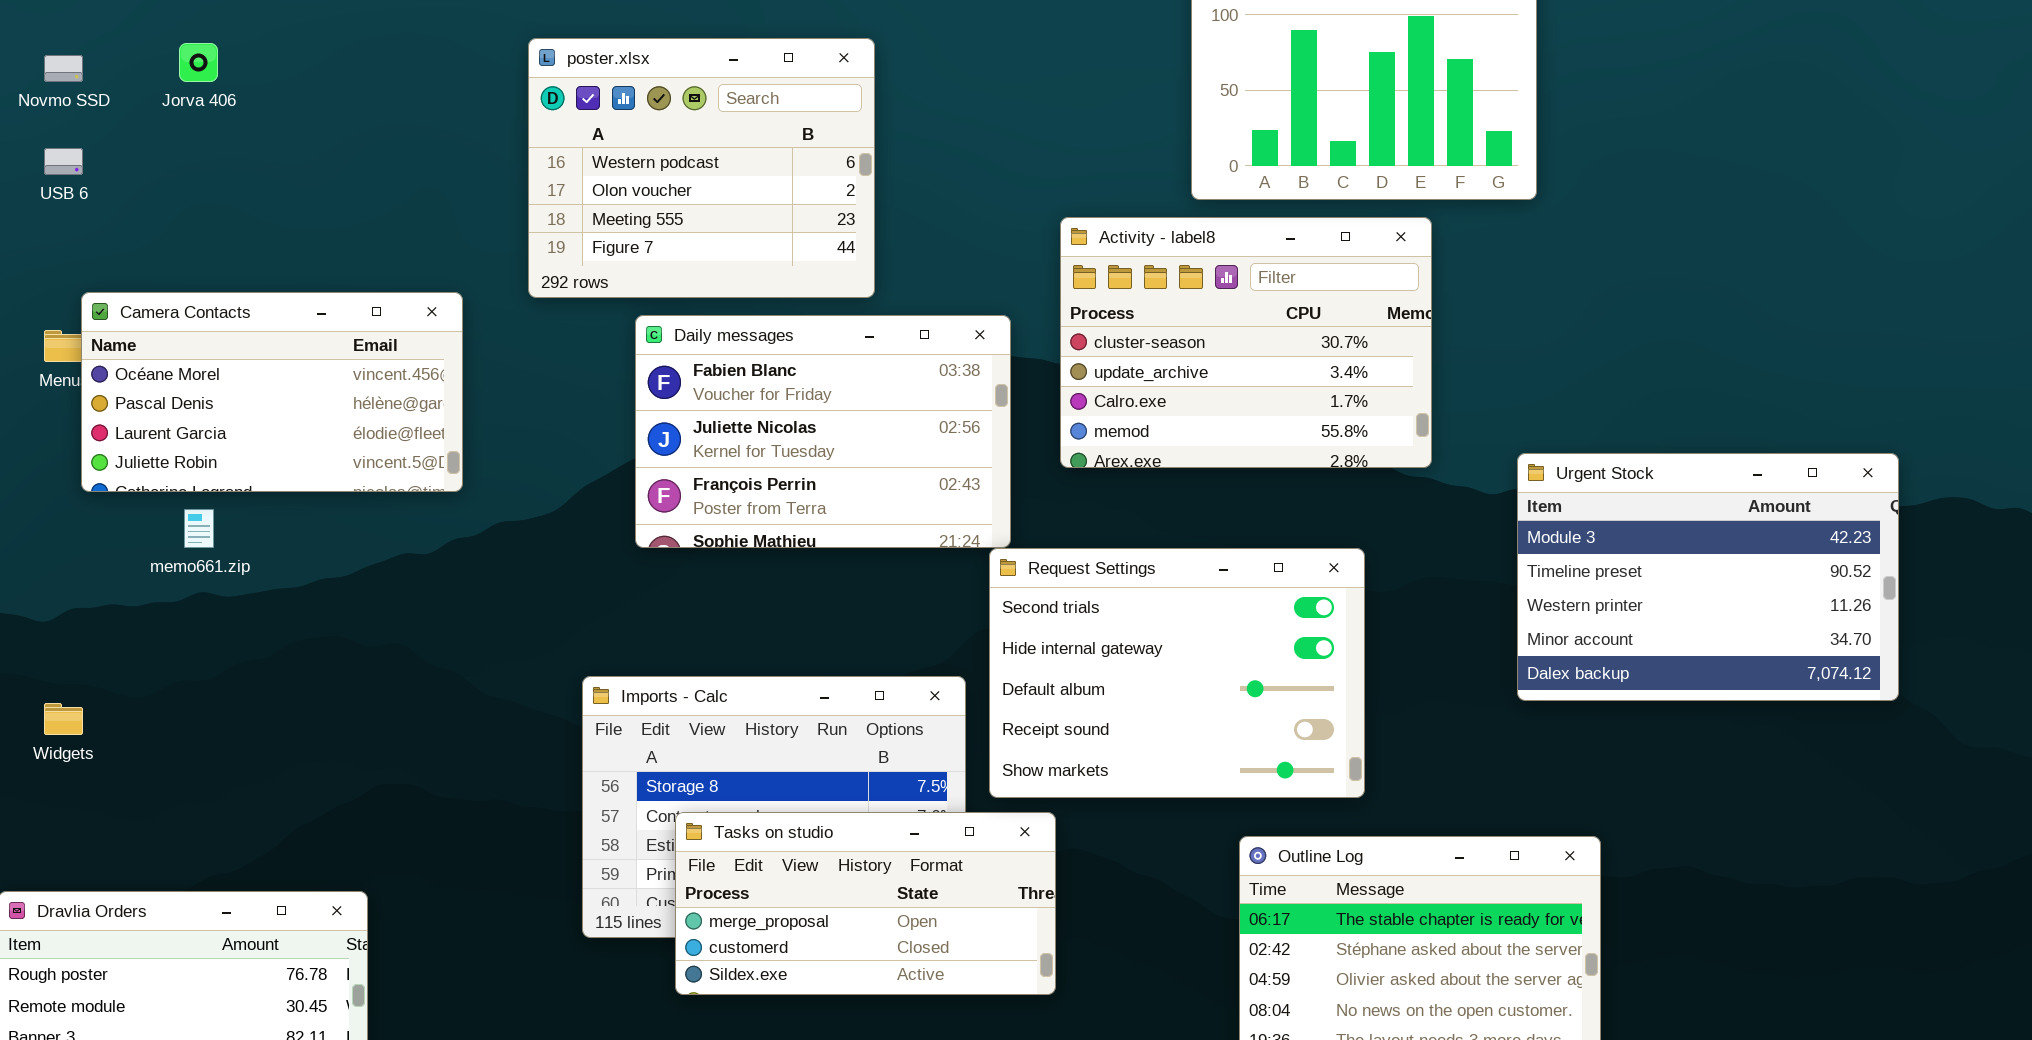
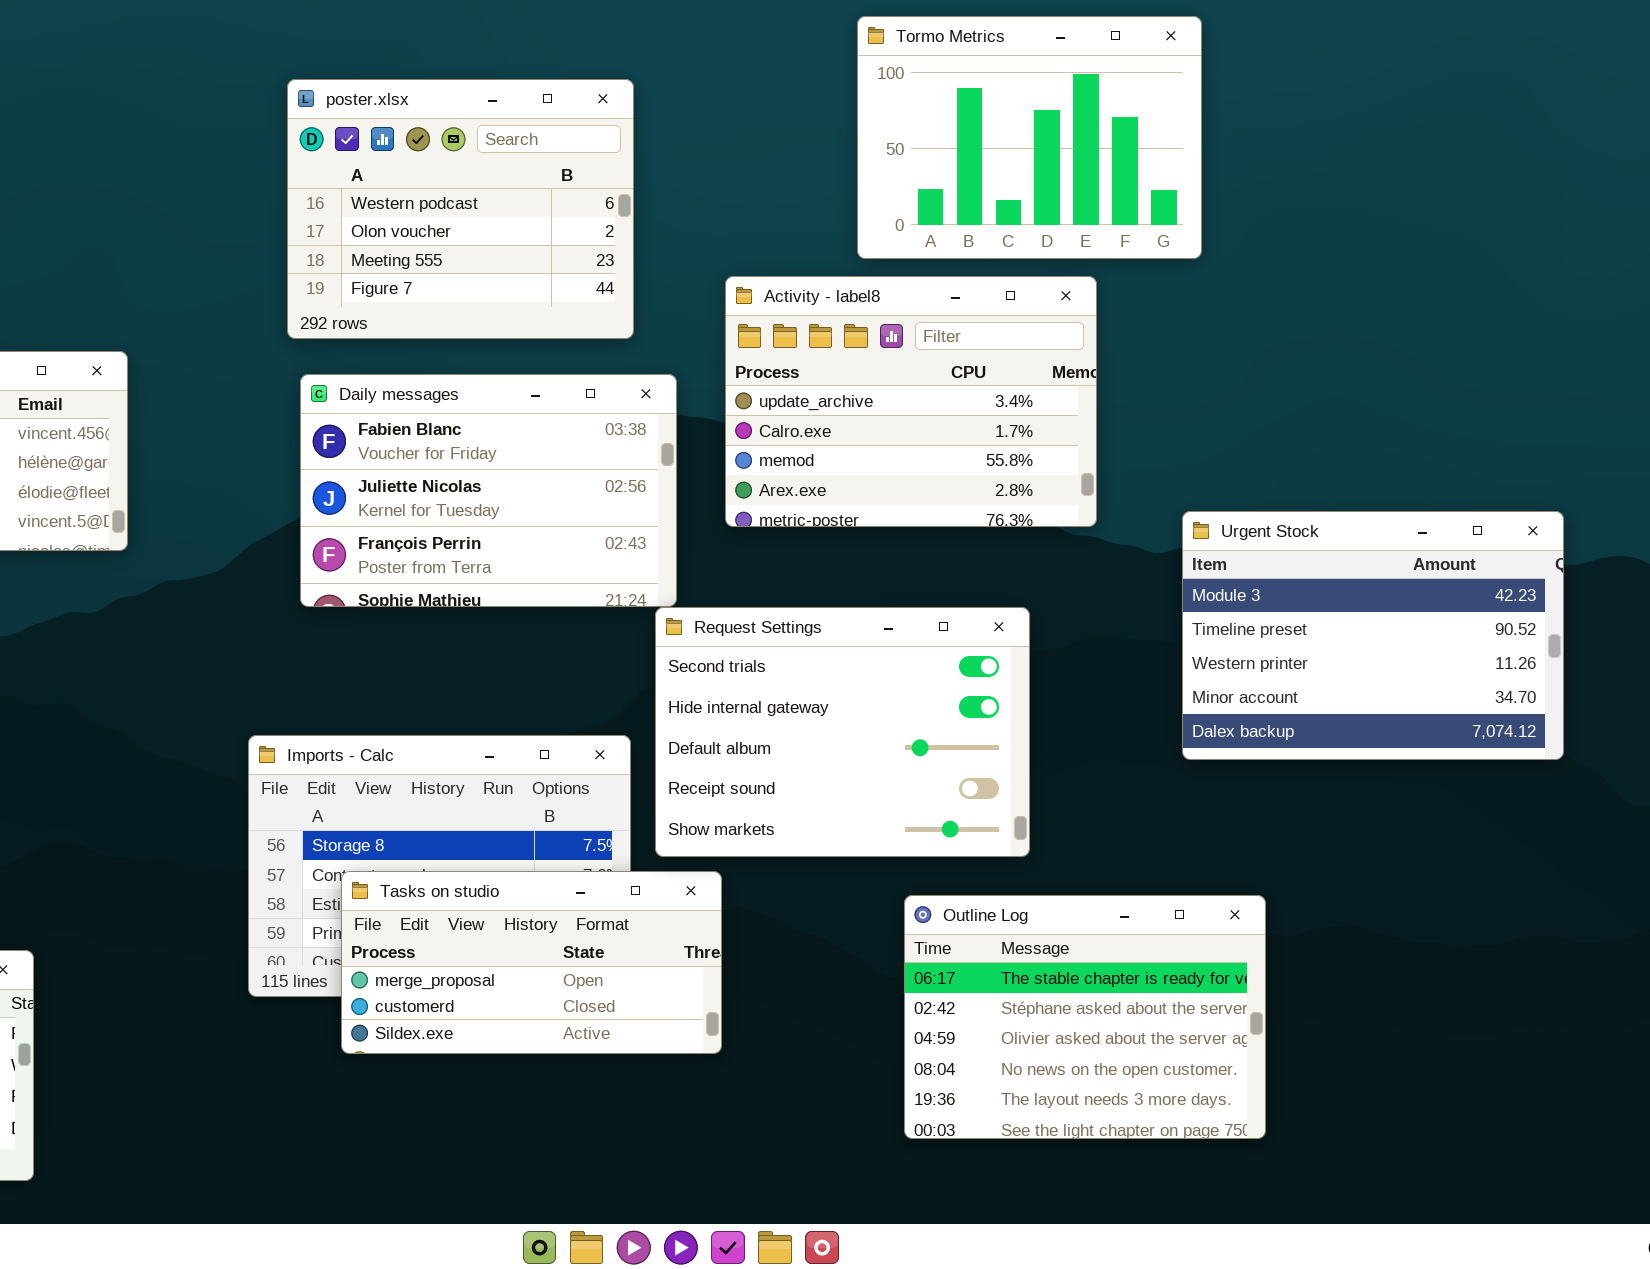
poster.xlsx: [528,38,875,298] -> [287,79,634,339], moved
Activity - label8: [1060,217,1432,468] -> [725,276,1097,527], scrolled down 1 row

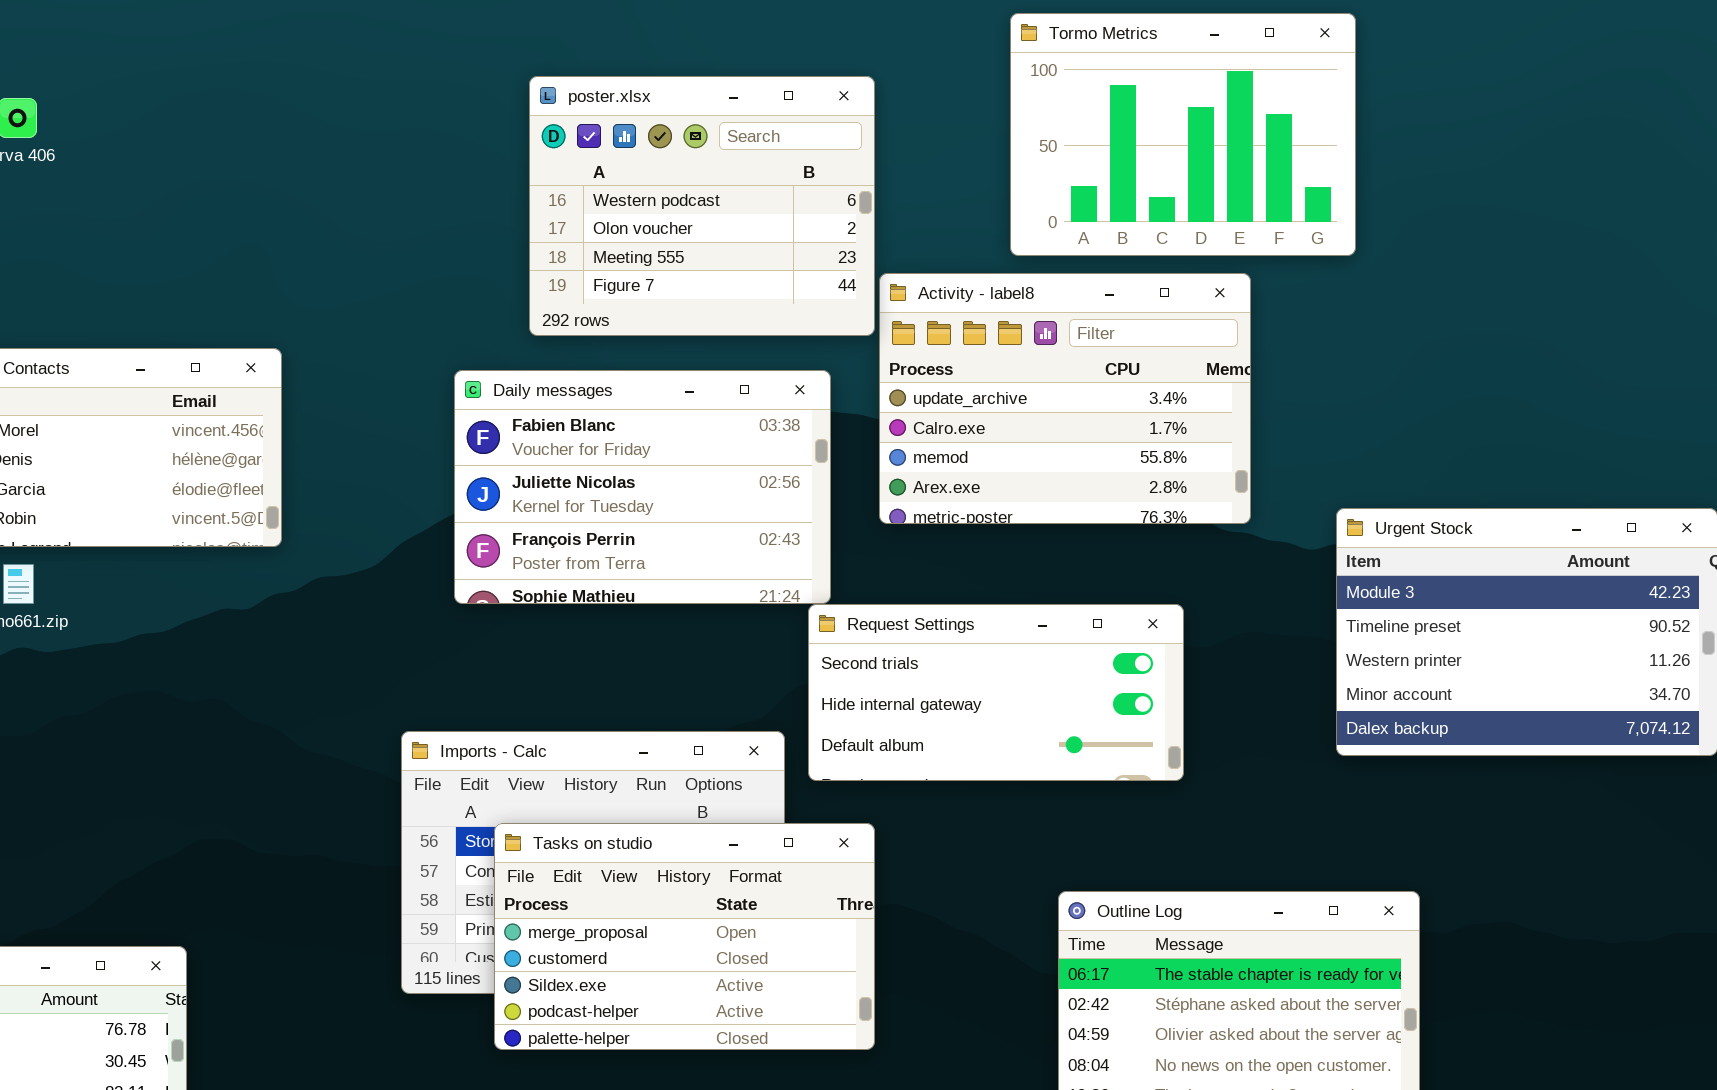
poster.xlsx: [287,79,634,339] -> [529,76,875,336], moved
Request Settings: [655,607,1030,857] -> [808,604,1184,781], resized
Tasks on studio: [341,871,722,1054] -> [494,823,875,1050], resized

